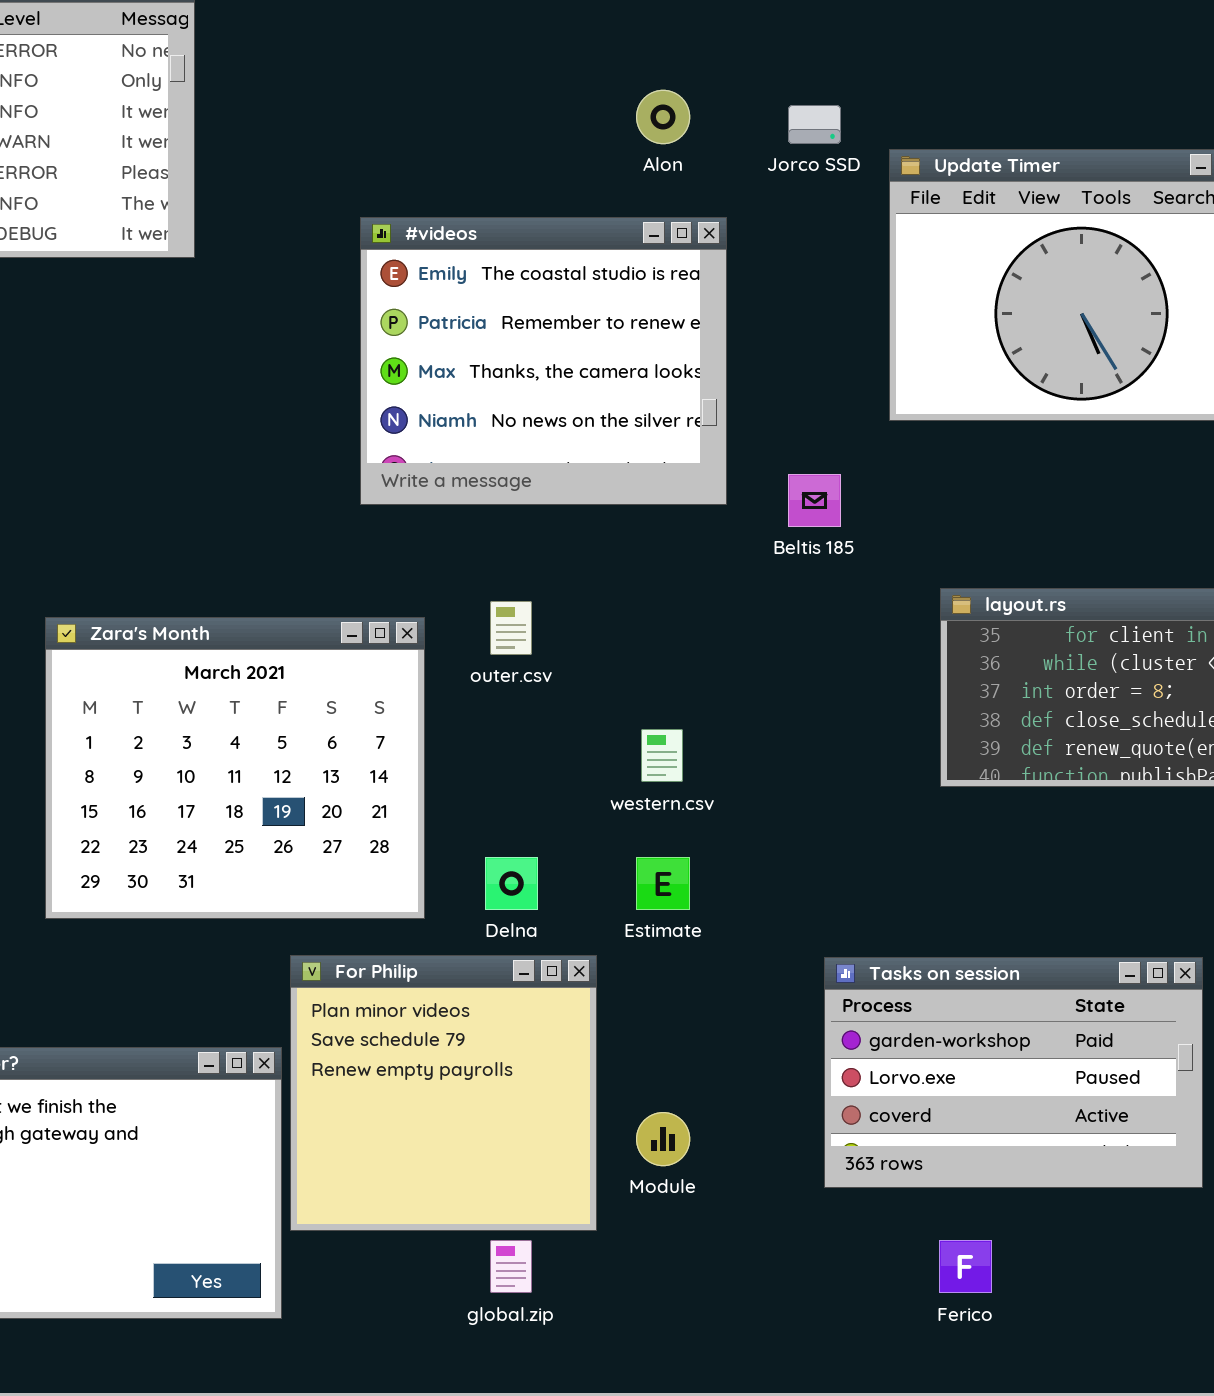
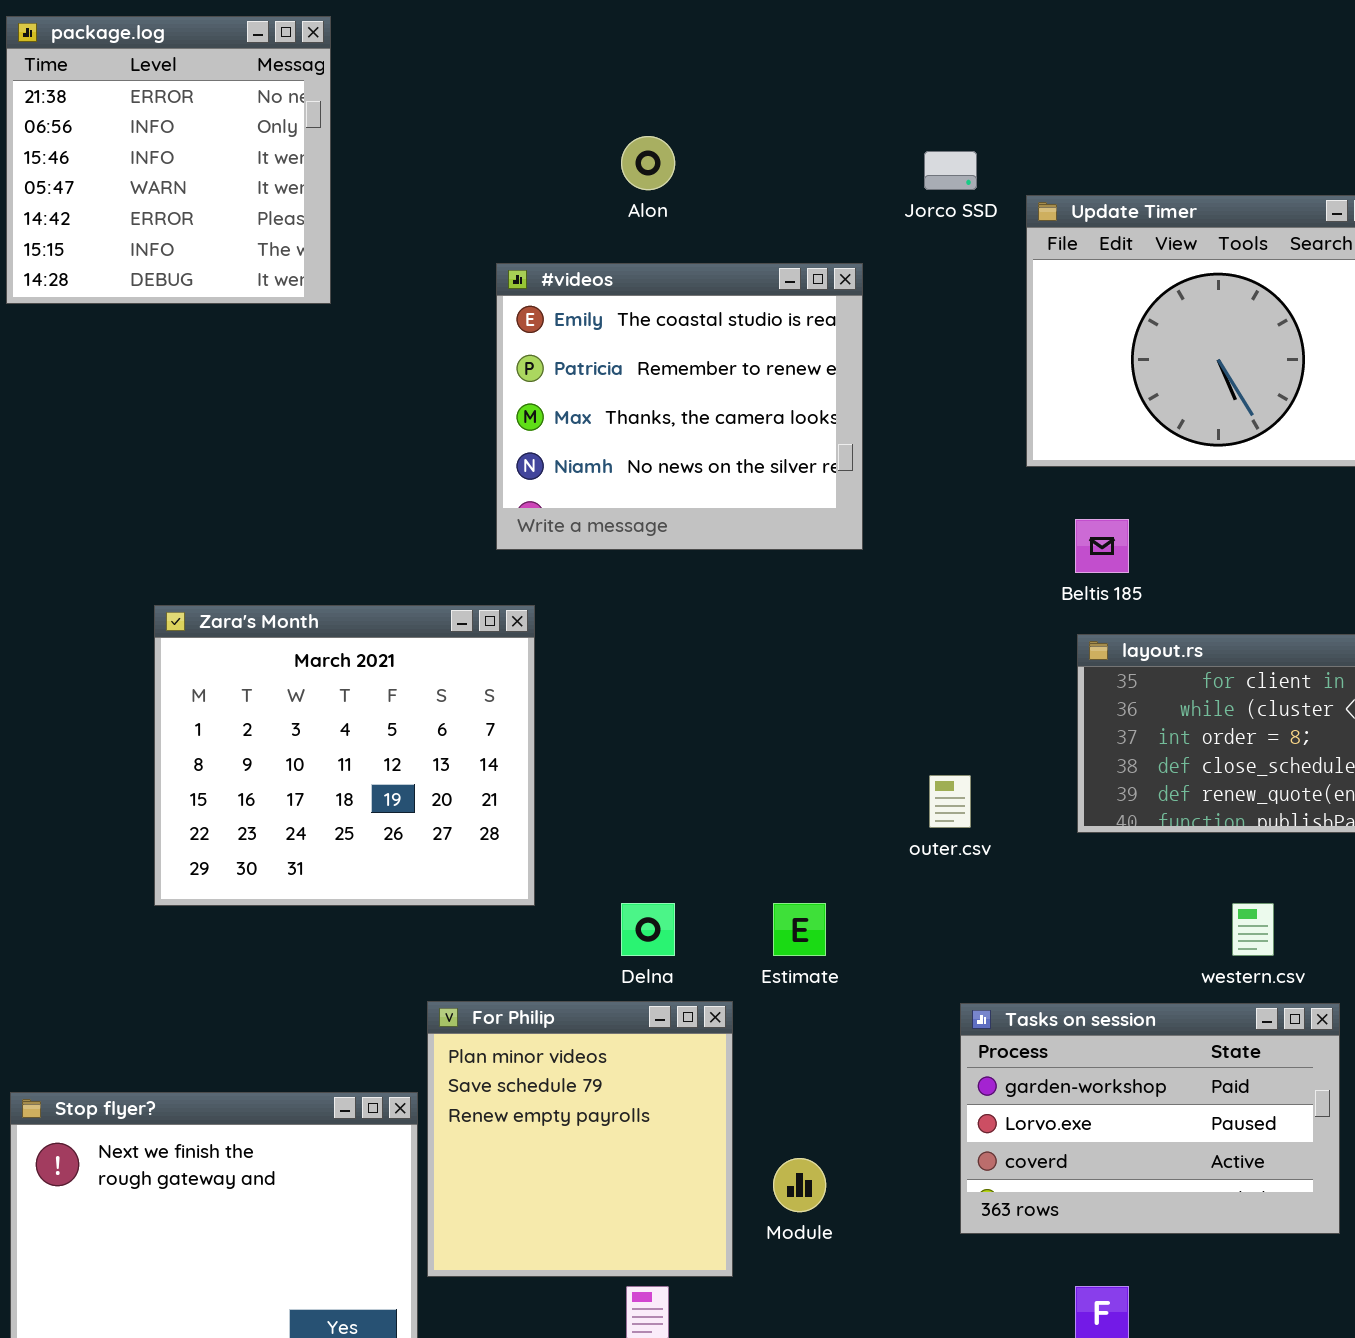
Alon: [636,90,690,144] -> [621,136,675,190], moved
Beltis 185: [788,474,841,527] -> [1075,519,1129,573], moved
outer.csv: [490,601,532,655] -> [929,775,971,828], moved
Zara's Month: [45,617,425,919] -> [154,605,535,906], moved
western.csv: [641,729,683,782] -> [1232,903,1274,956], moved

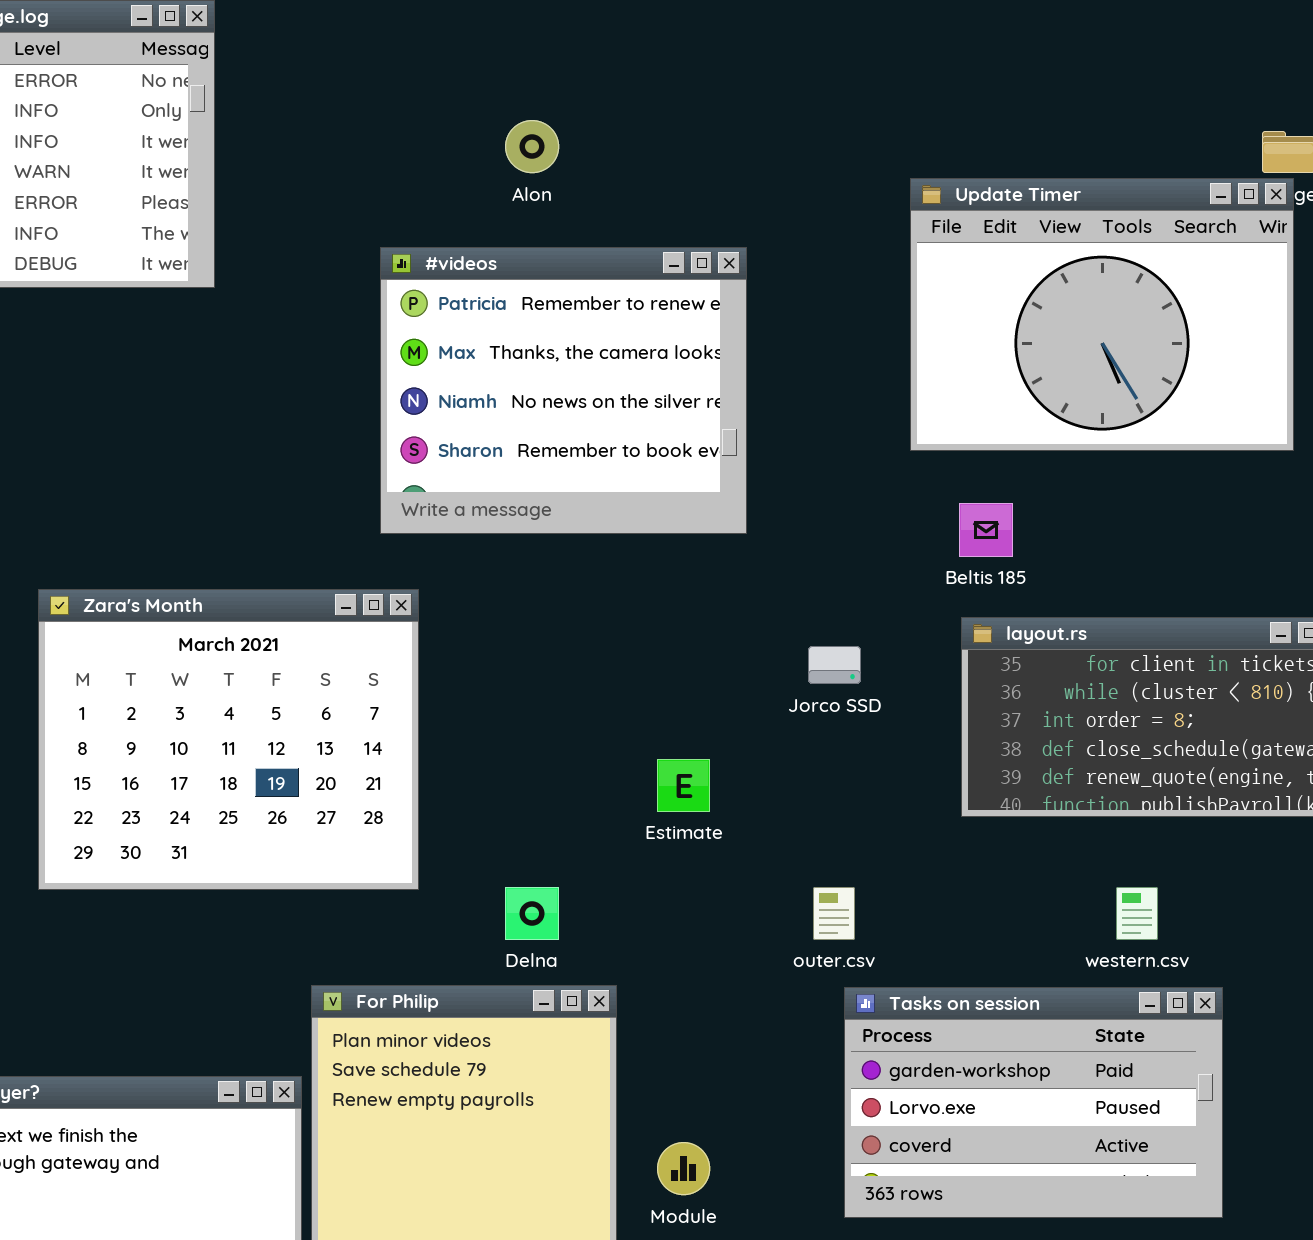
Jorco SSD: [924,151,977,190] -> [808,646,861,684], moved
#videos: [496,263,863,550] -> [380,247,747,534], scrolled down 1 row
outer.csv: [929,775,971,828] -> [813,887,855,940], moved
Estimate: [773,903,826,956] -> [657,759,710,812], moved

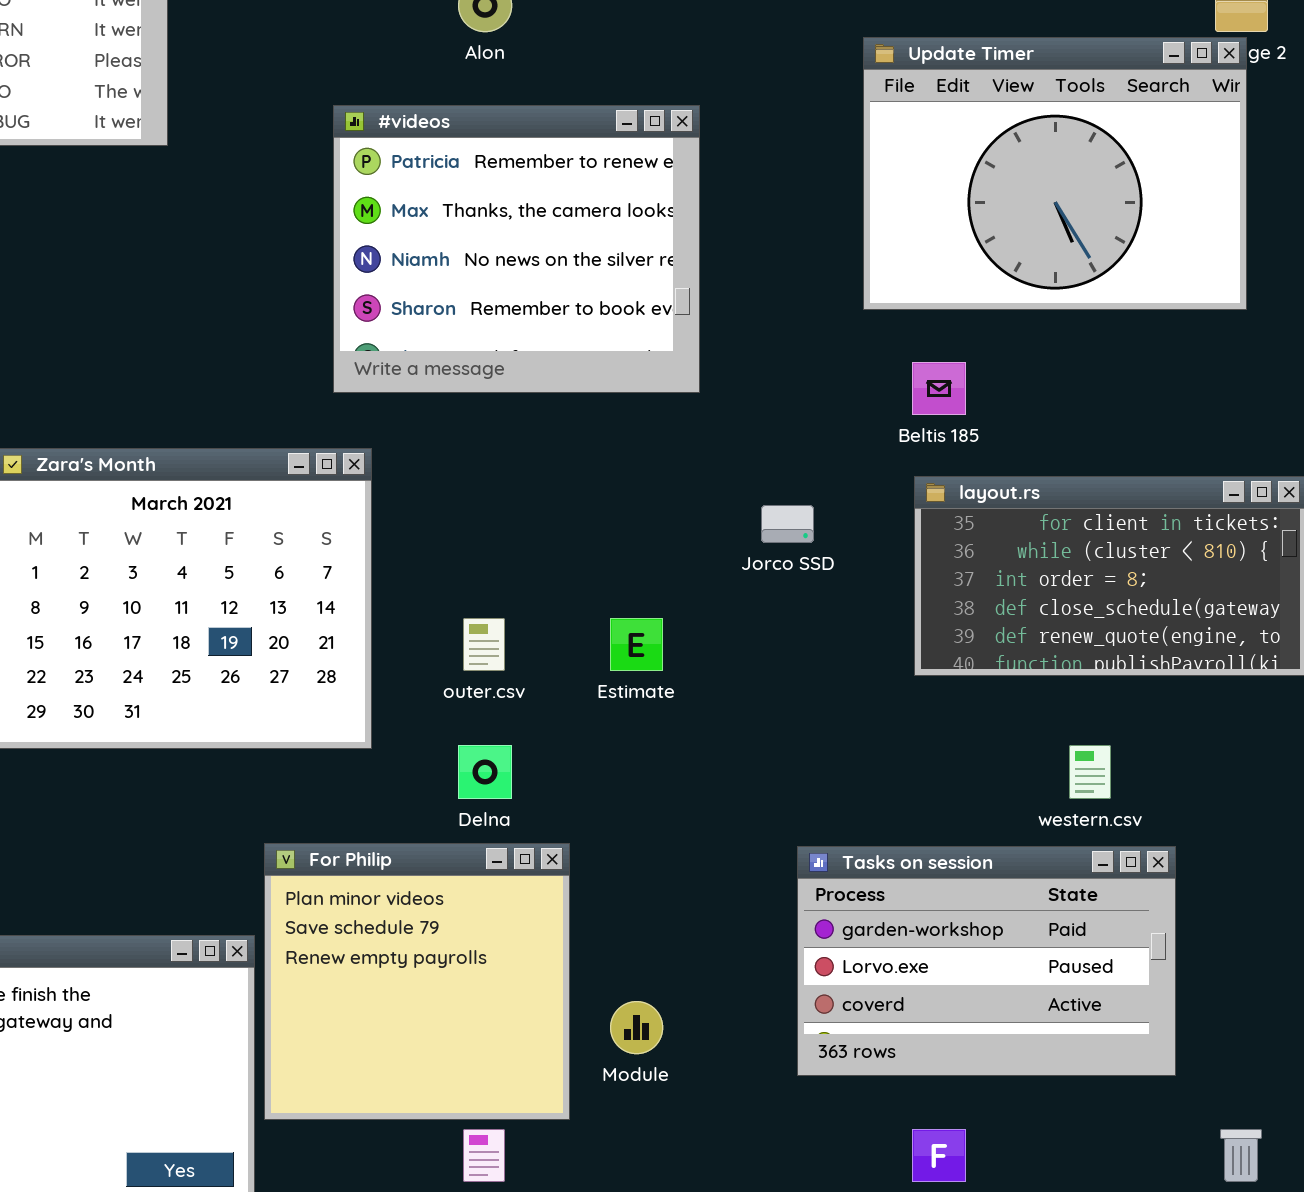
outer.csv: [813,887,855,940] -> [463,618,505,671], moved

